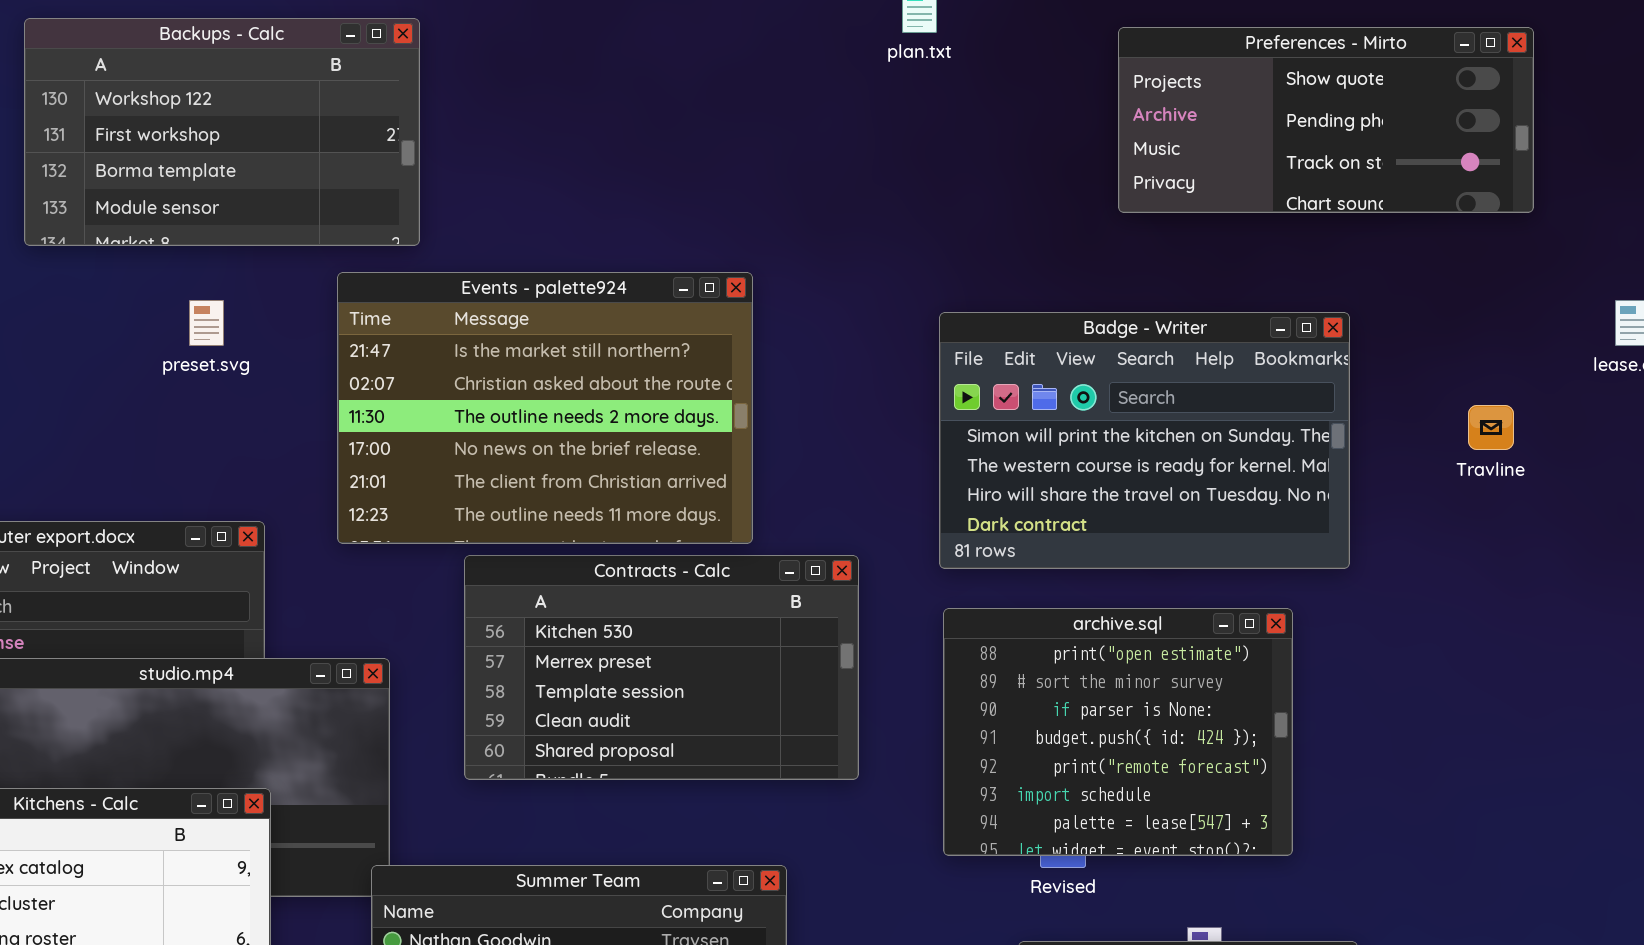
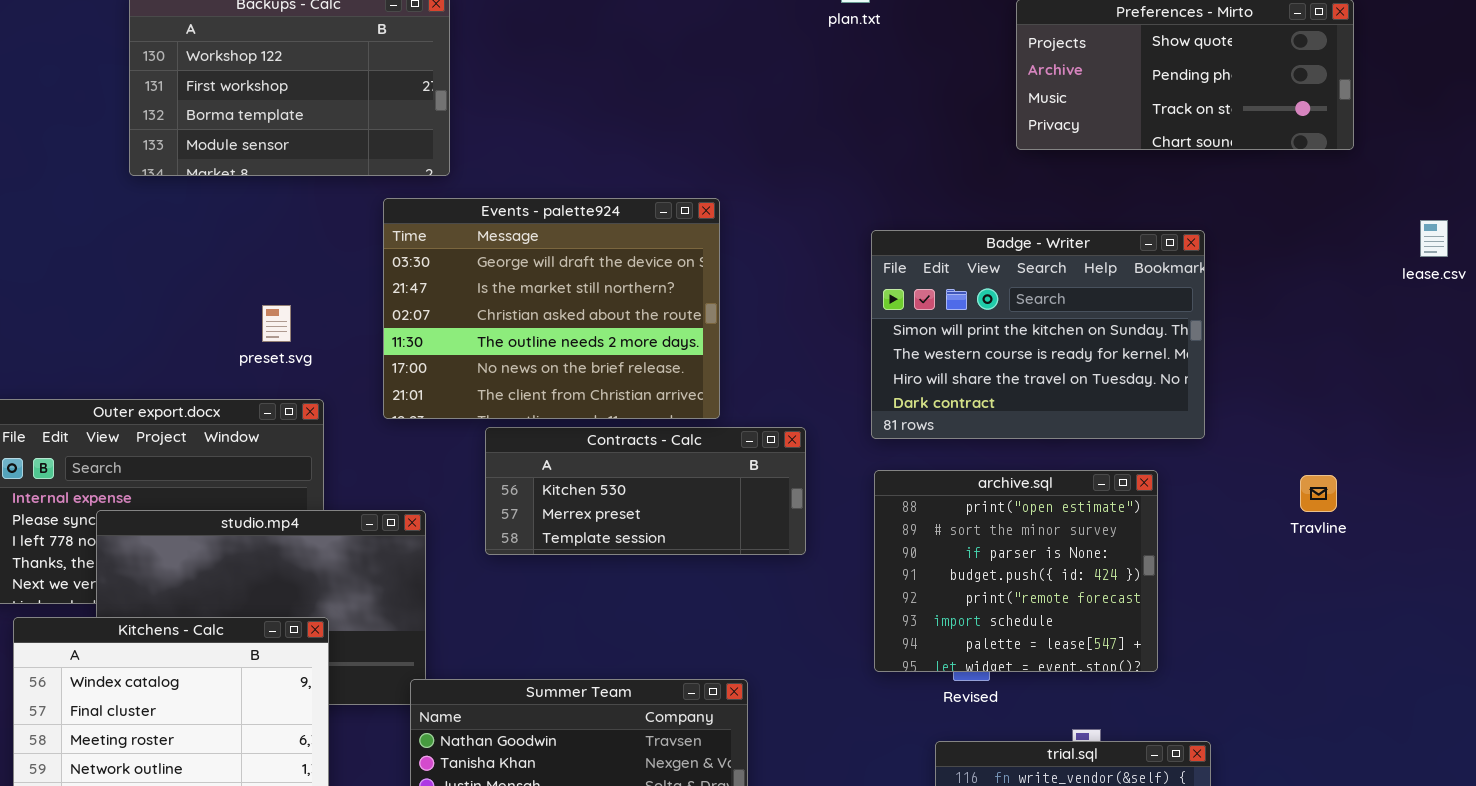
Events - palette924: [337,272,753,544] -> [383,198,720,419], scrolled up 1 row
preset.svg: [189,300,224,346] -> [262,305,291,342], moved
Travline: [1468,405,1514,450] -> [1300,475,1337,512], moved
Contracts - Calc: [464,555,859,780] -> [485,427,806,555], resized

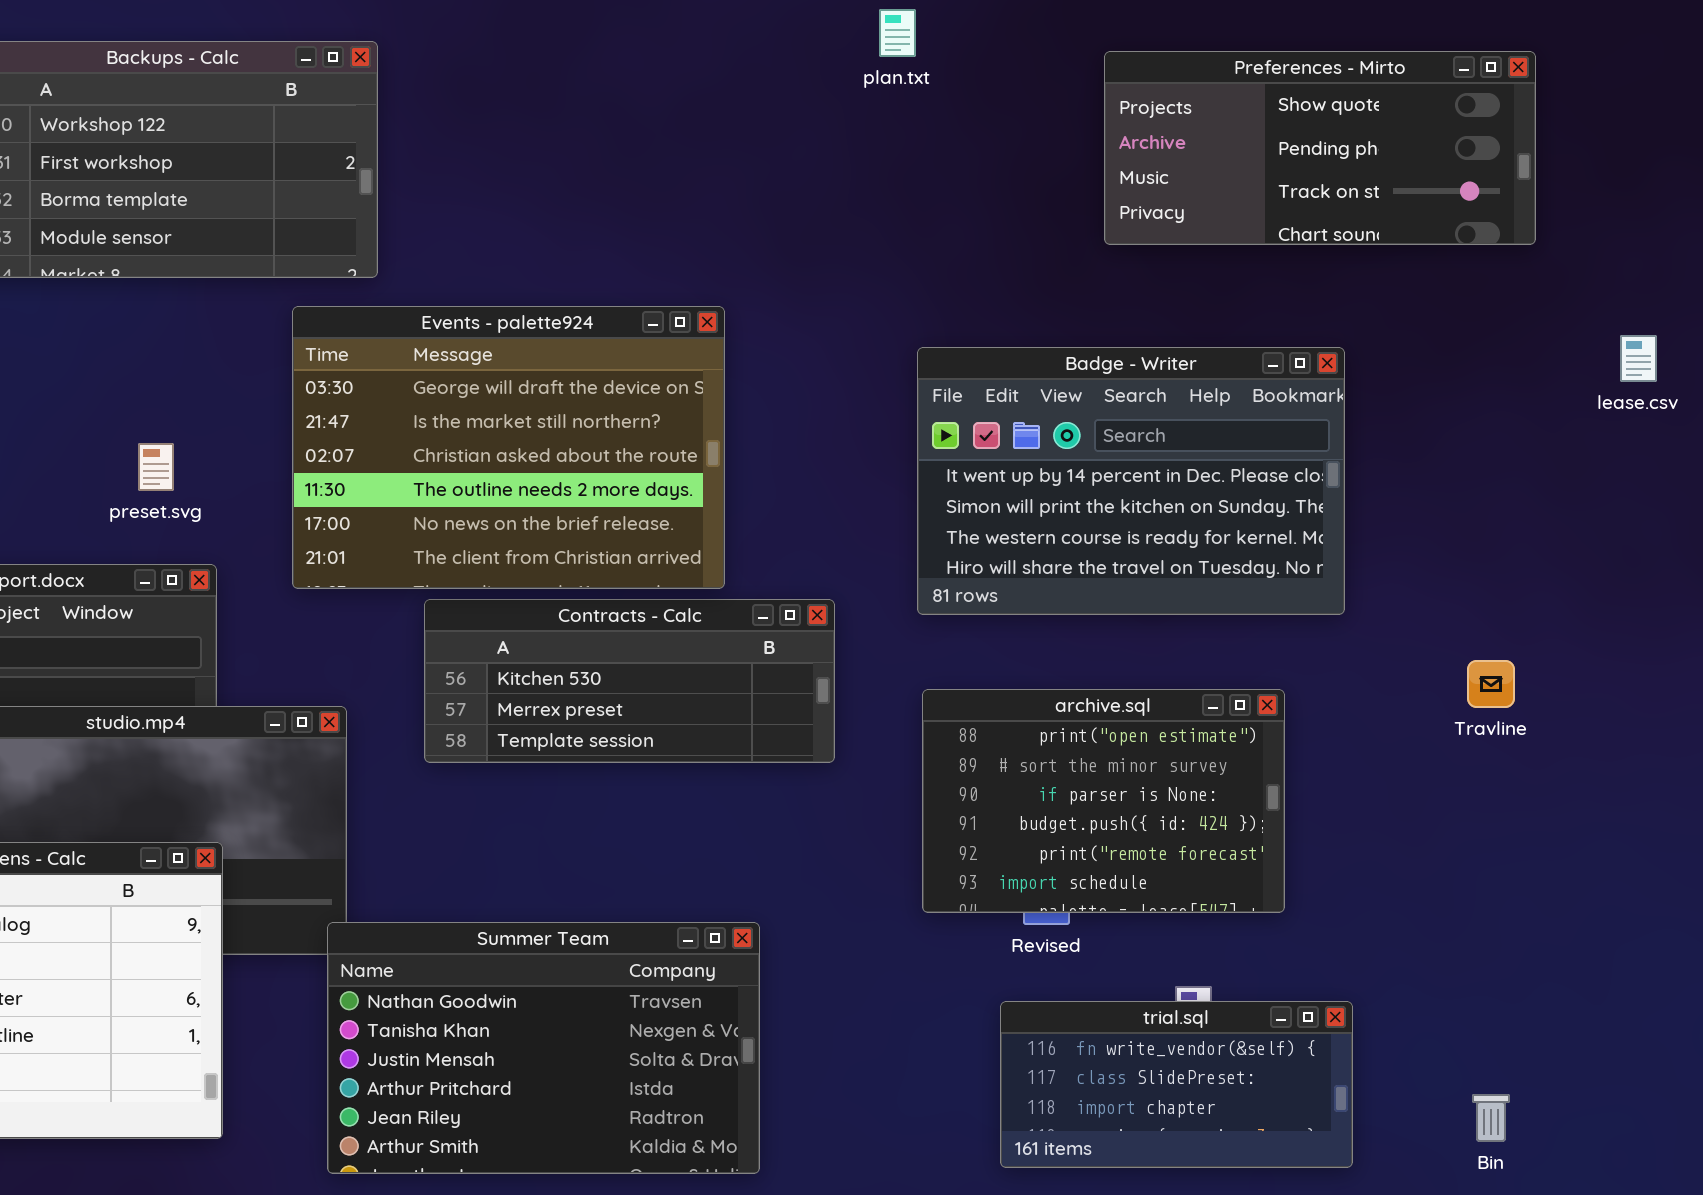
Badge - Writer: [871,230,1205,439] -> [917,347,1345,615], scrolled up 1 row
archive.sql: [874,470,1158,672] -> [922,689,1285,913], resized

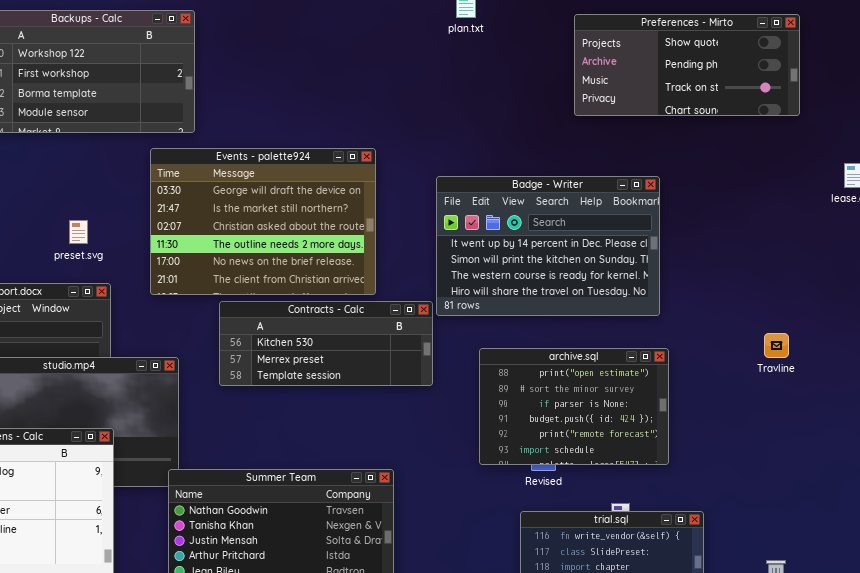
Badge - Writer: [917,347,1345,615] -> [436,176,660,316], moved

